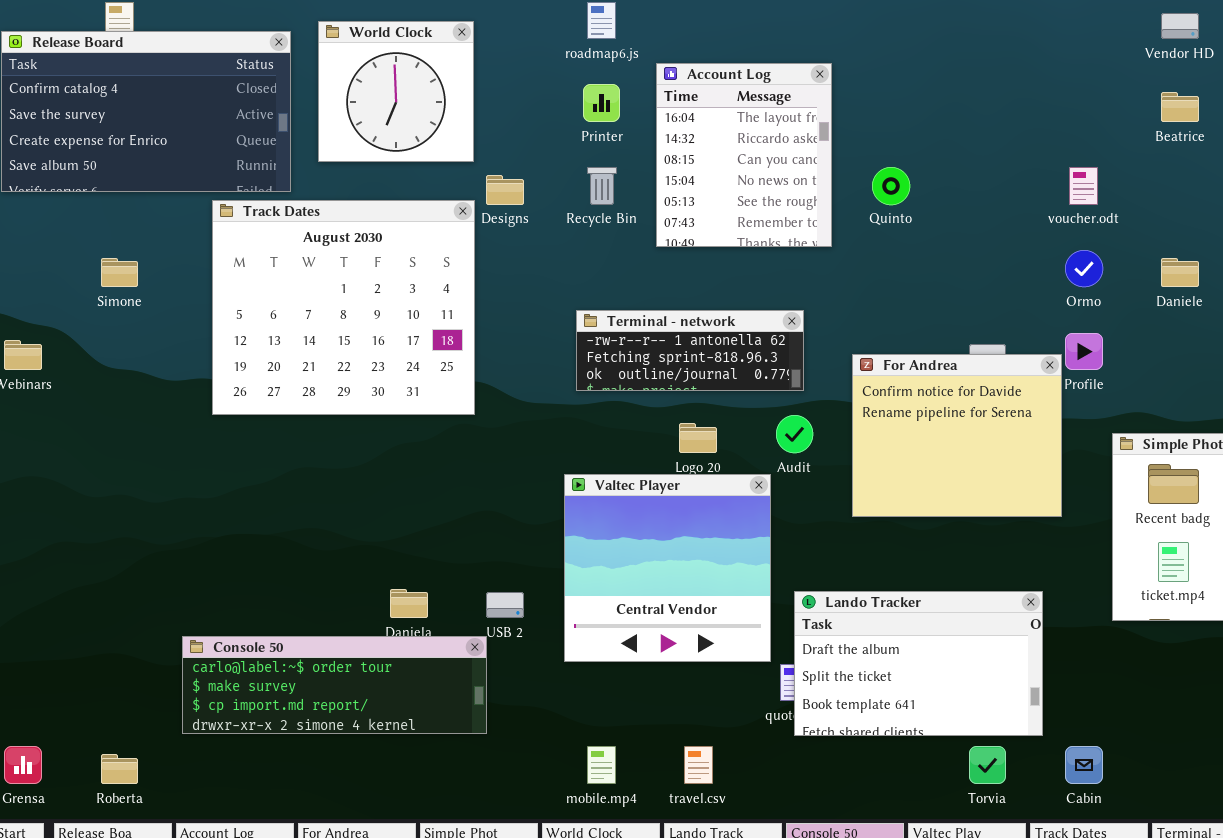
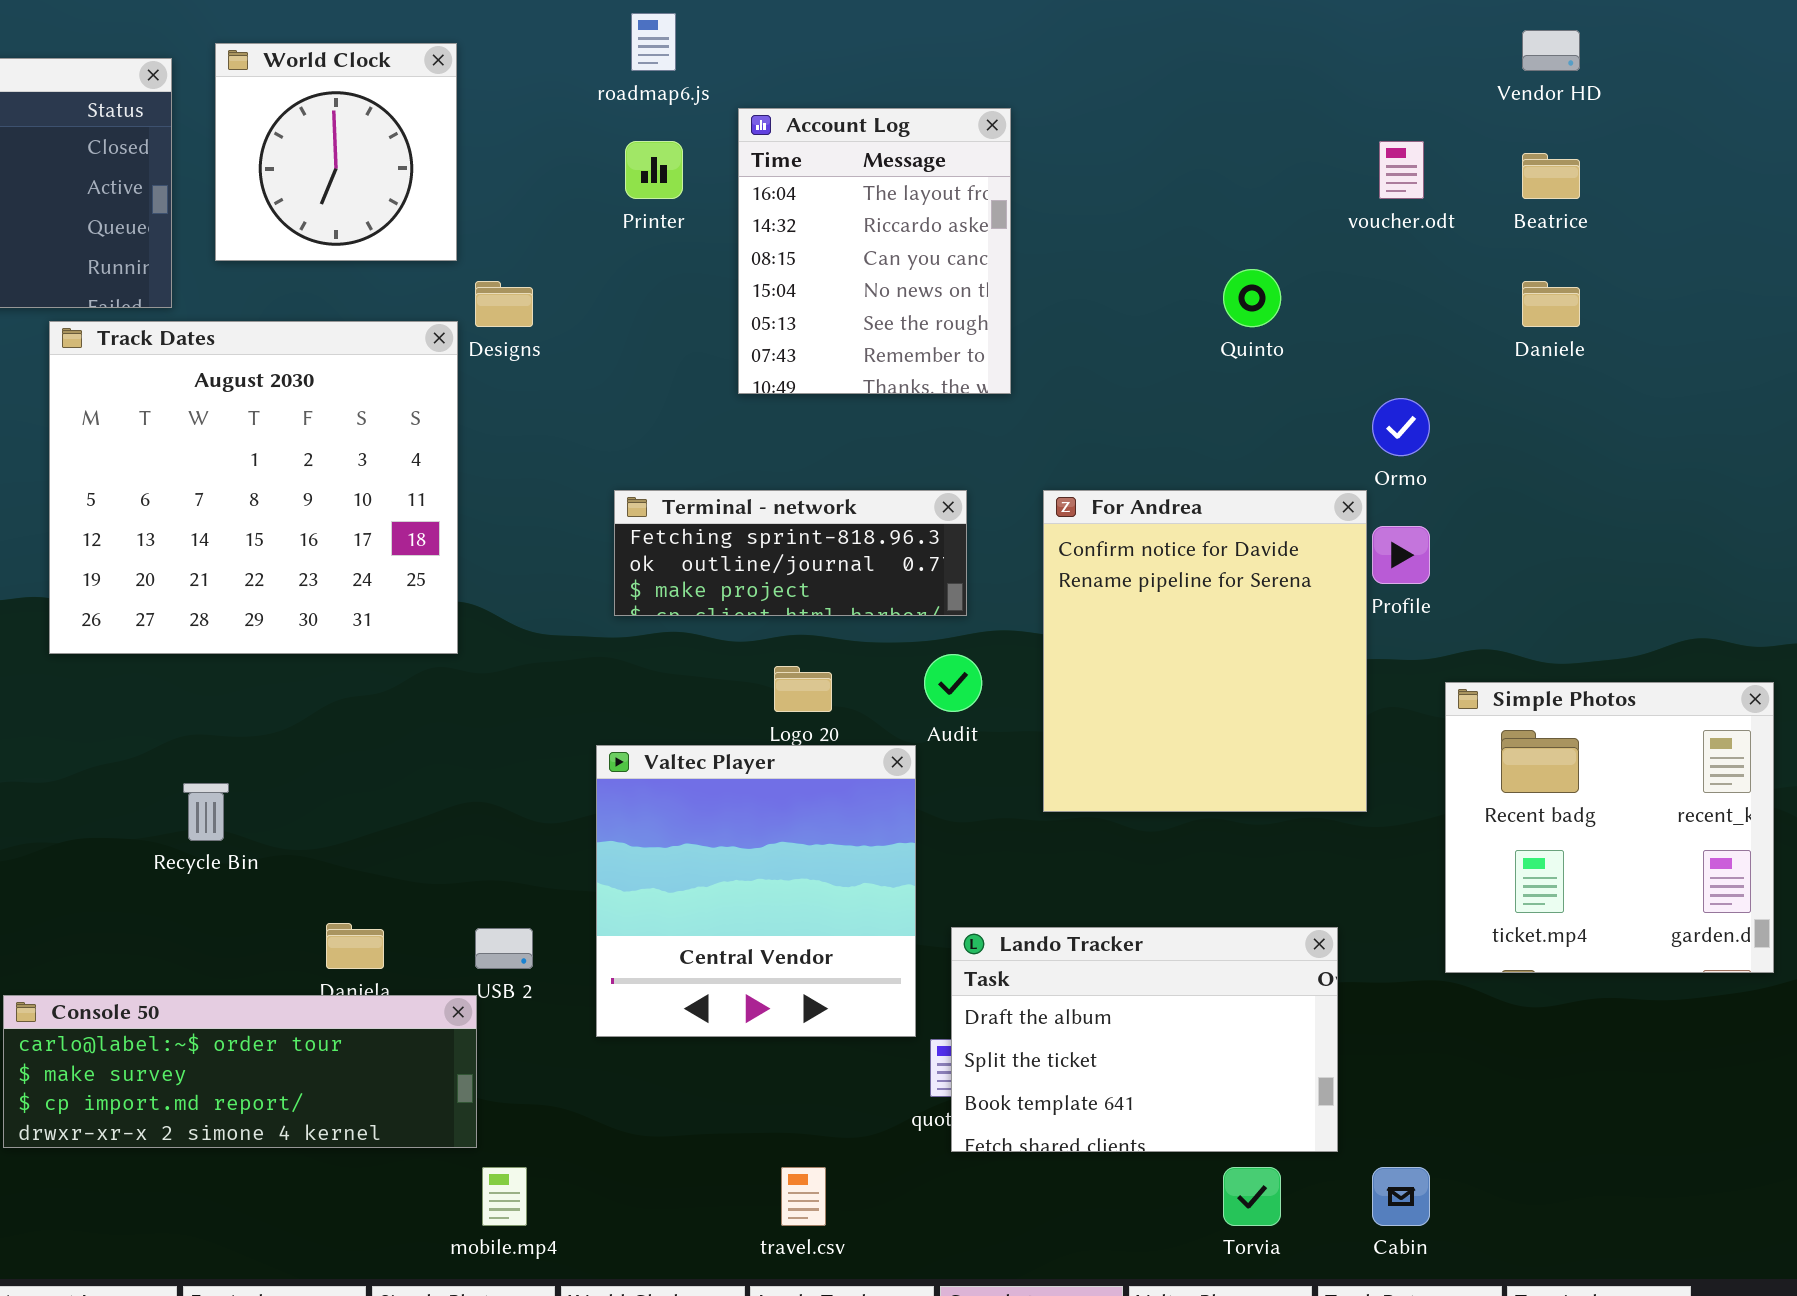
Recycle Bin: [587,167,617,205] -> [183,783,229,841], moved
Quinto: [872,167,910,205] -> [1223,269,1281,327], moved
voucher.odt: [1069,167,1098,205] -> [1379,141,1424,199], moved
Daniele: [1161,258,1199,287] -> [1522,281,1580,327], moved
Terminal - network: [576,310,804,391] -> [614,490,967,616], scrolled down 1 row
For Andrea: [852,354,1062,517] -> [1043,490,1367,812], resized
mobile.mp4: [587,746,616,784] -> [482,1167,527,1226], moved

